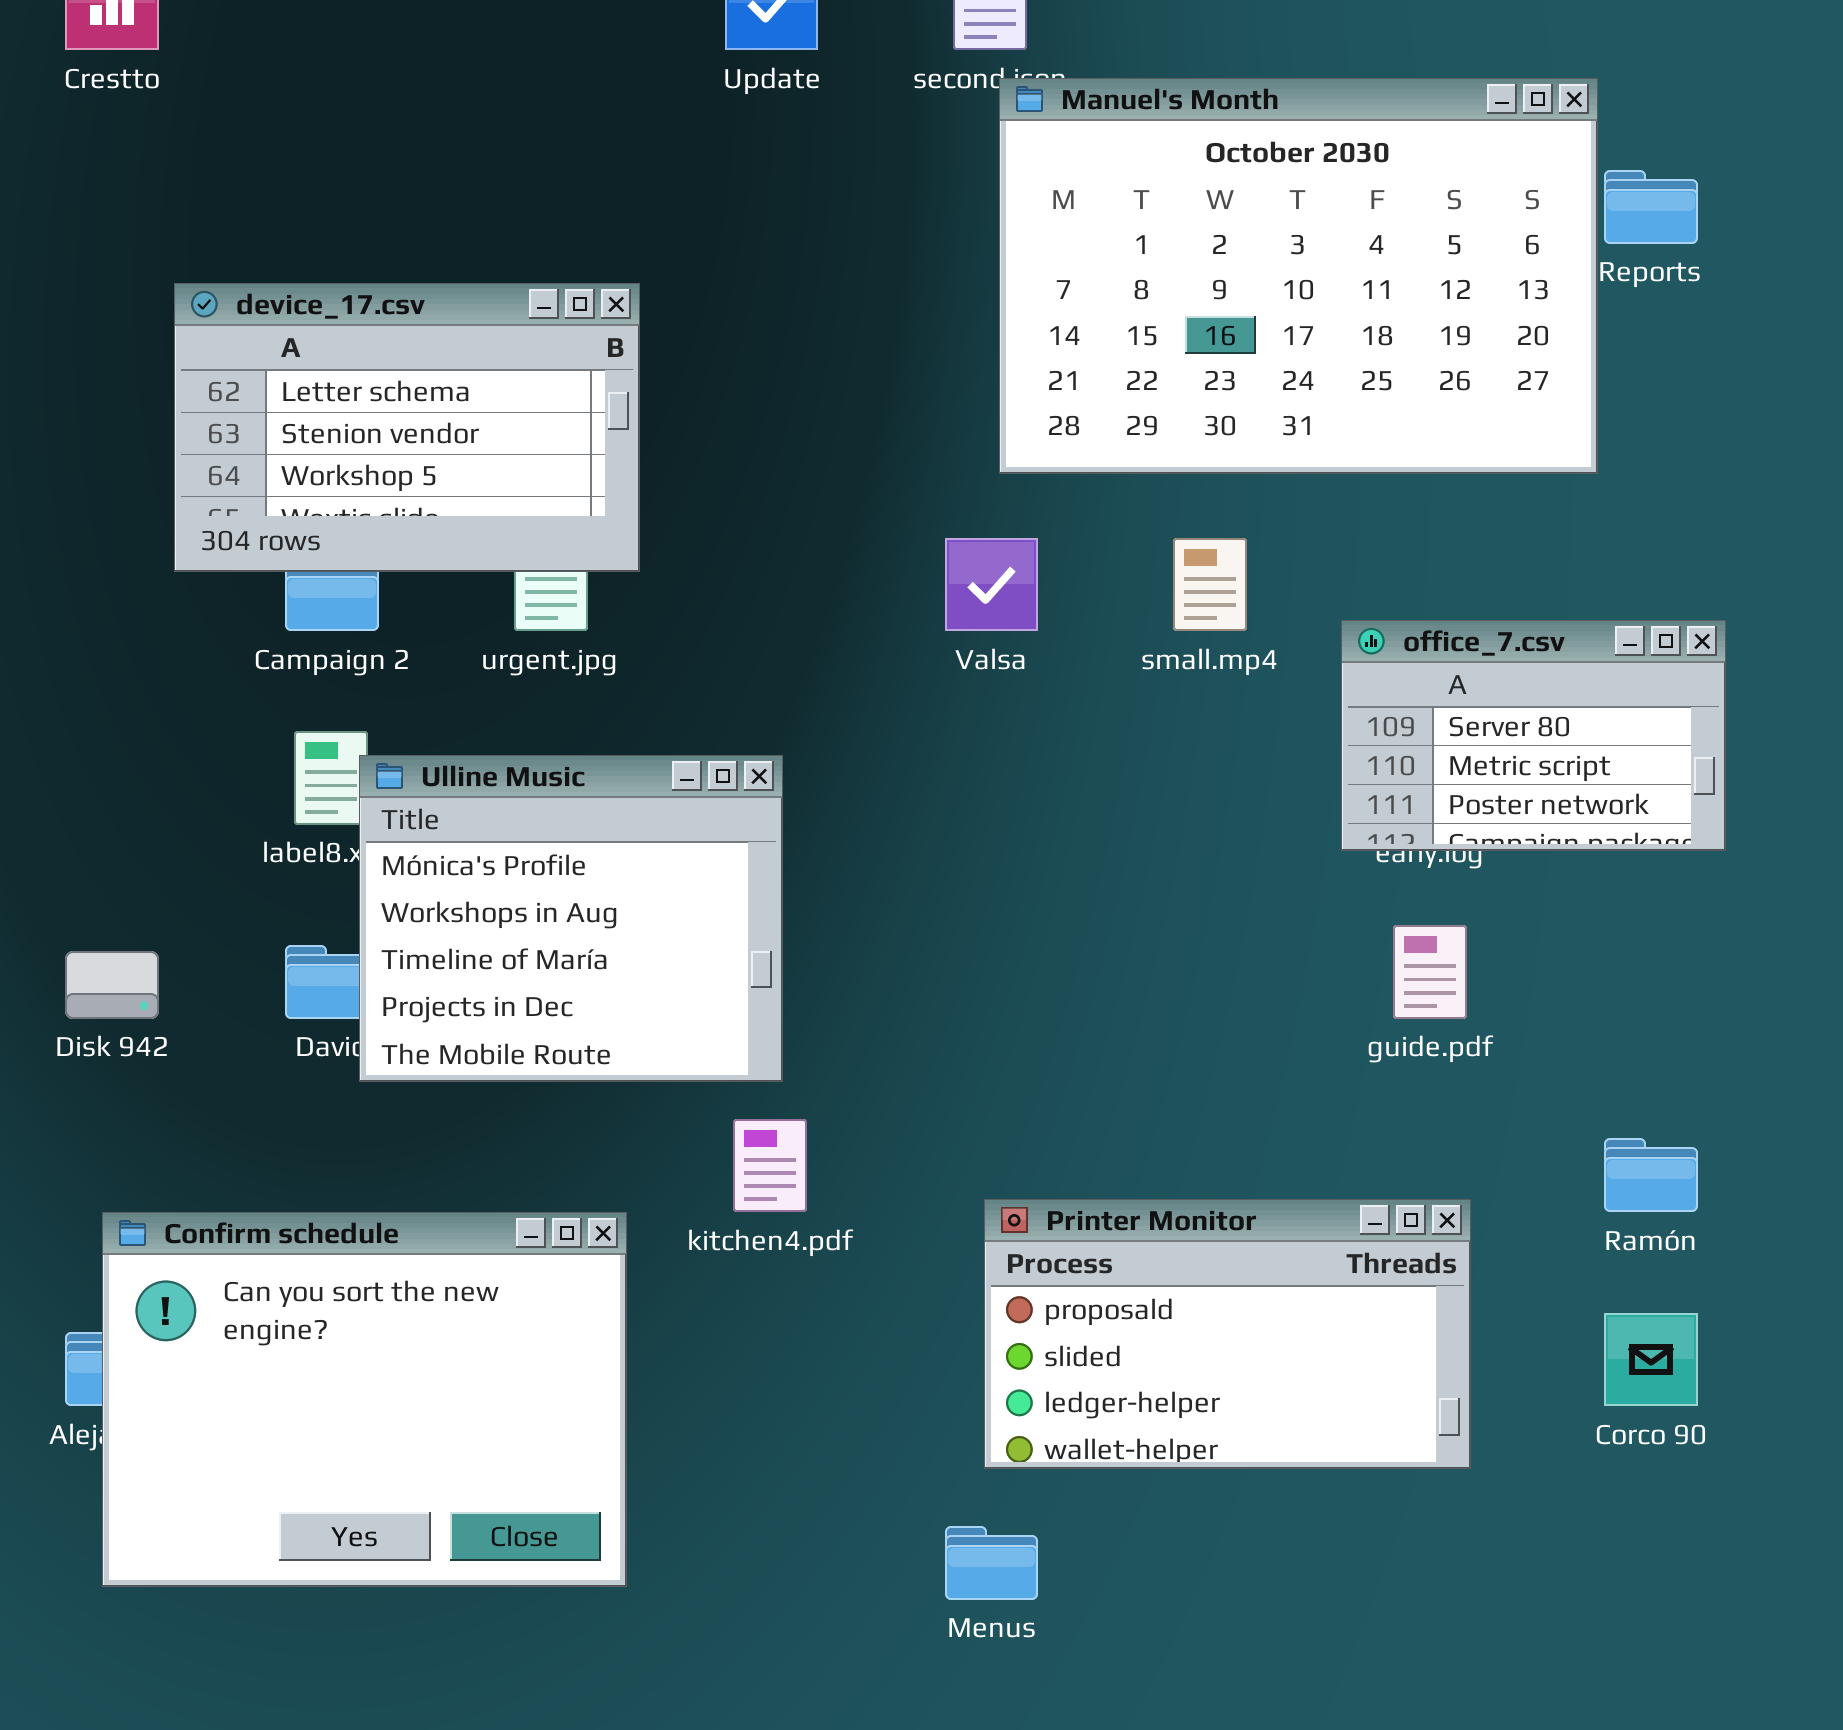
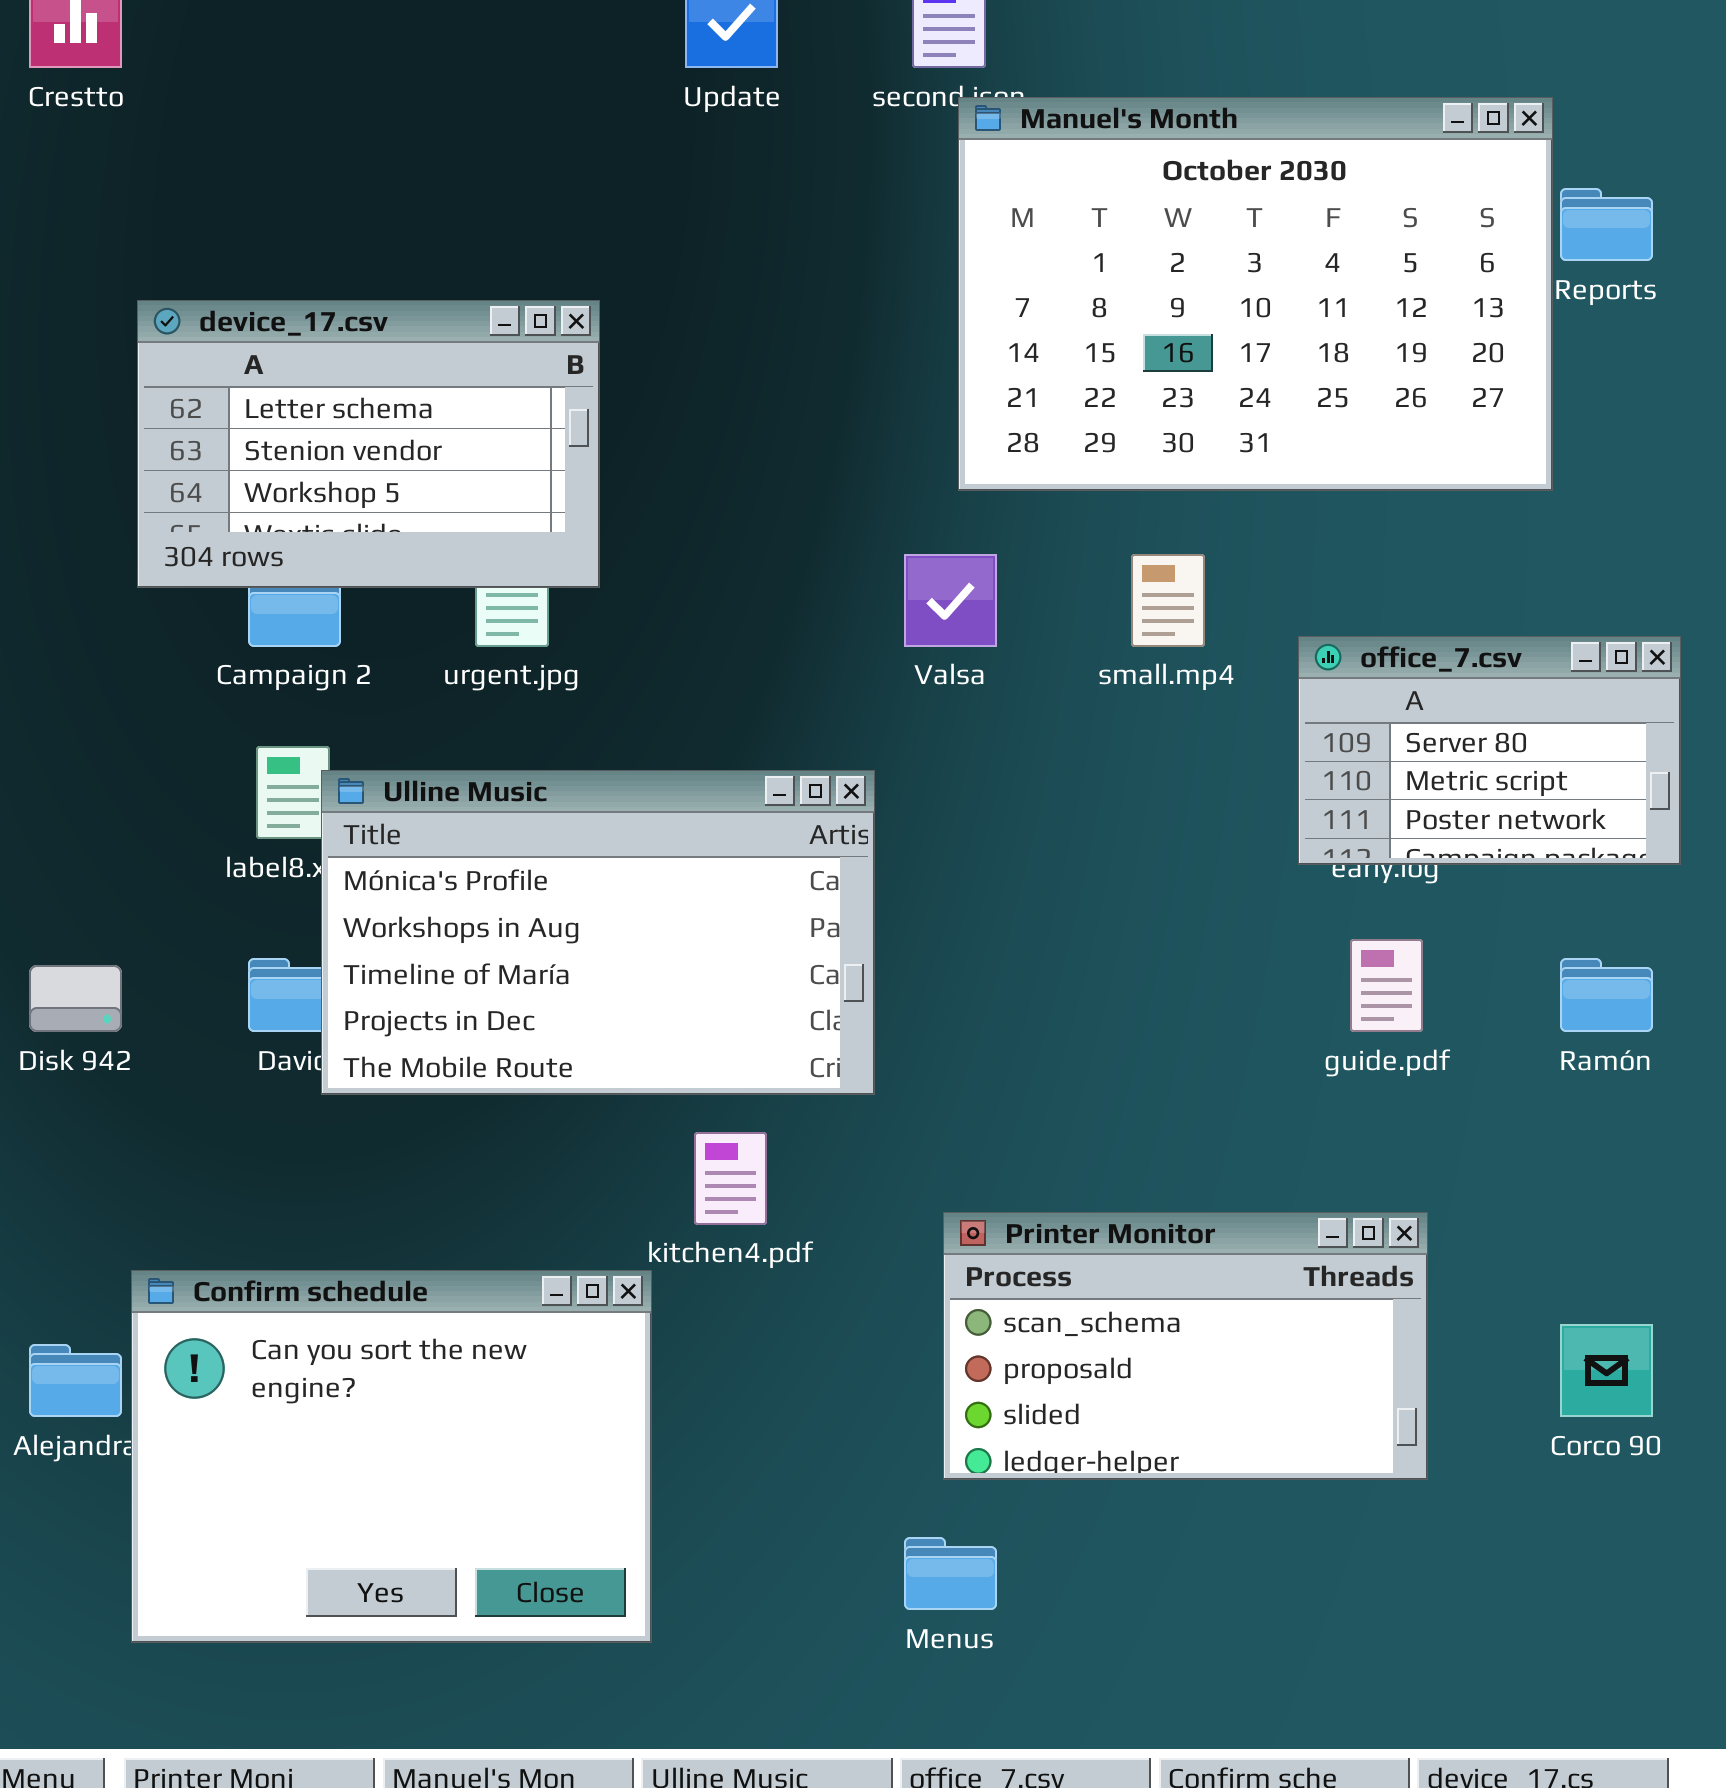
Ulline Music: [359,755,783,1082] -> [321,770,875,1095], resized
Ramón: [1604,1138,1698,1212] -> [1560,958,1653,1032], moved
Printer Monitor: [984,1199,1471,1469] -> [943,1212,1428,1480], scrolled up 1 row
Confirm schedule: [102,1212,627,1587] -> [131,1270,652,1643], moved

